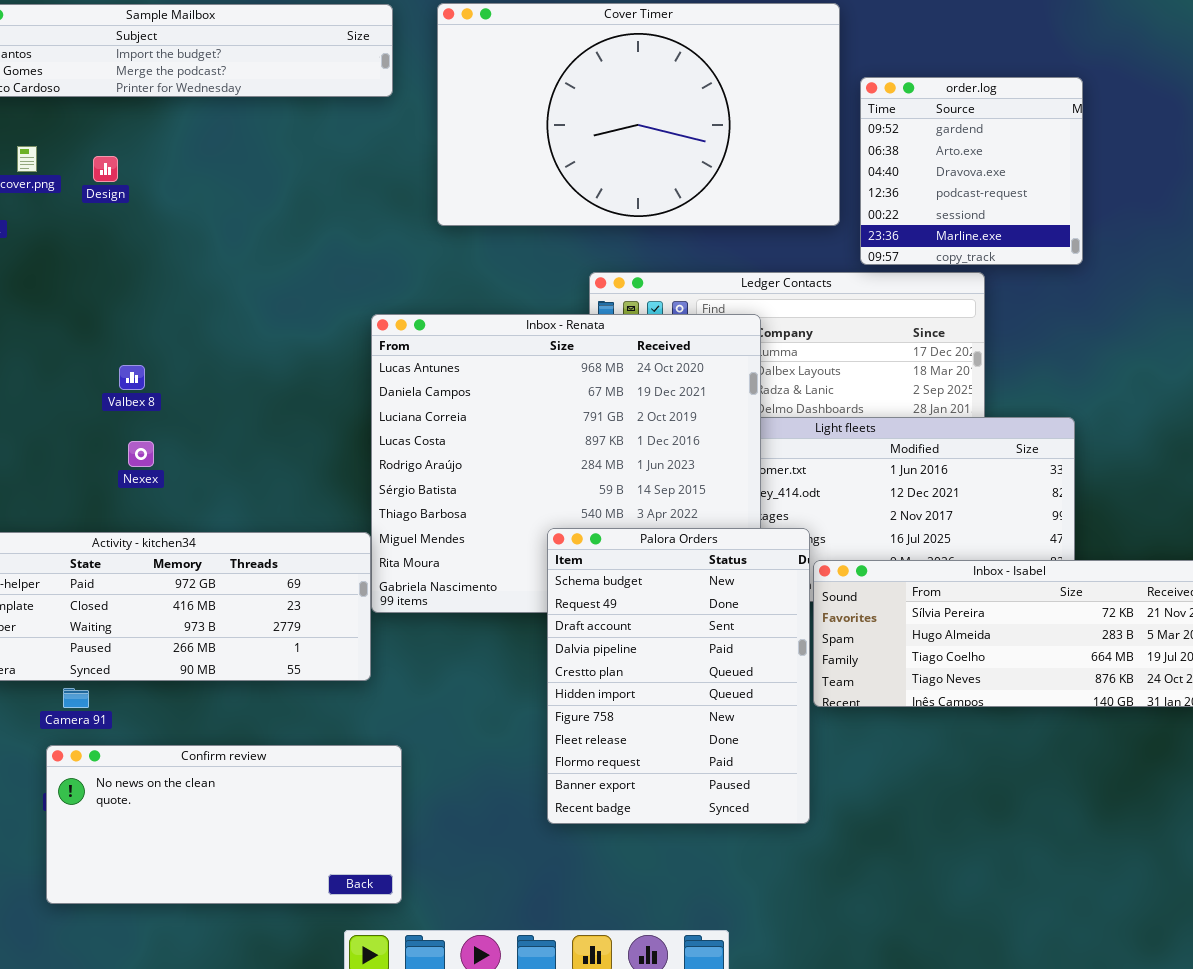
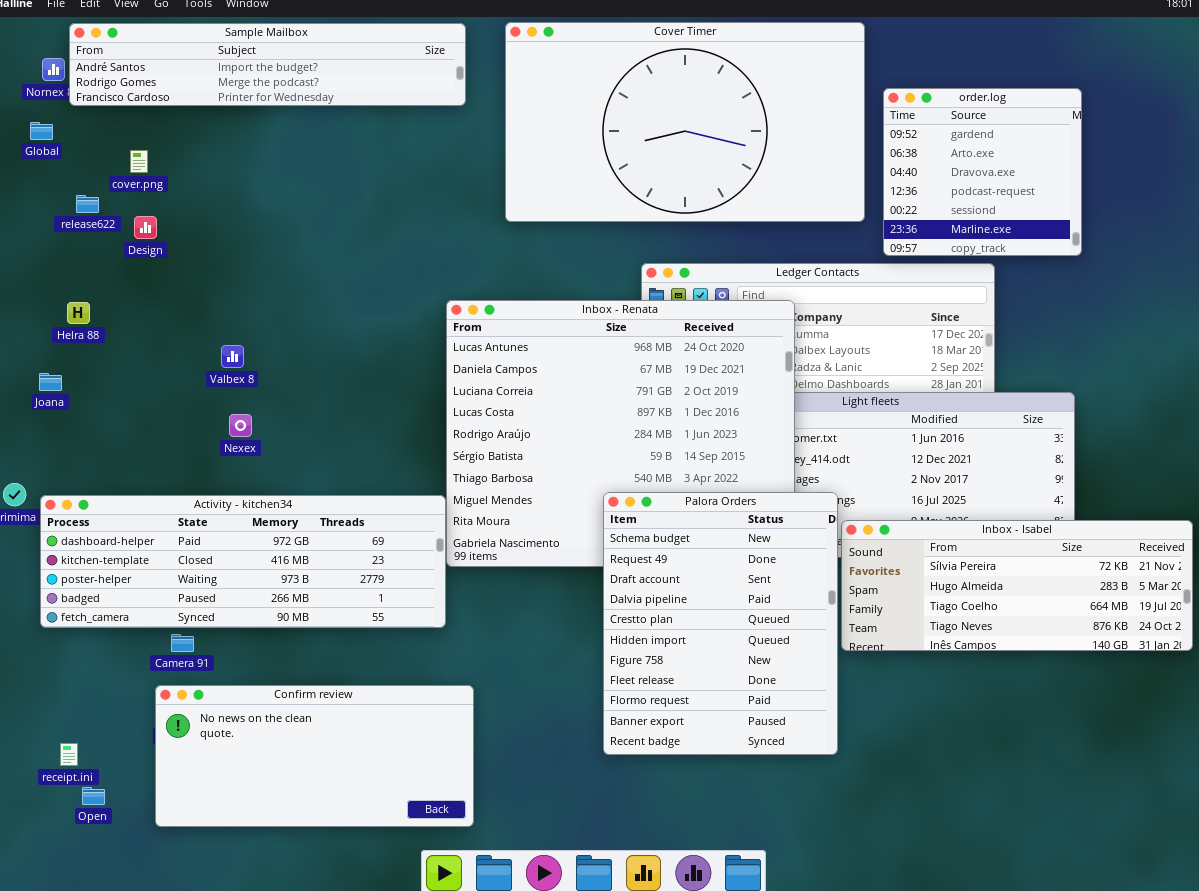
Design: [93,156,118,182] -> [134,216,157,239], moved

